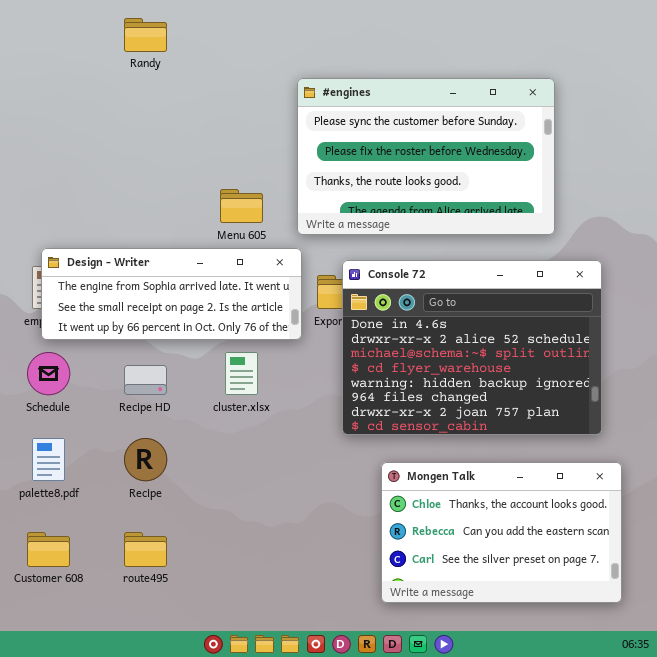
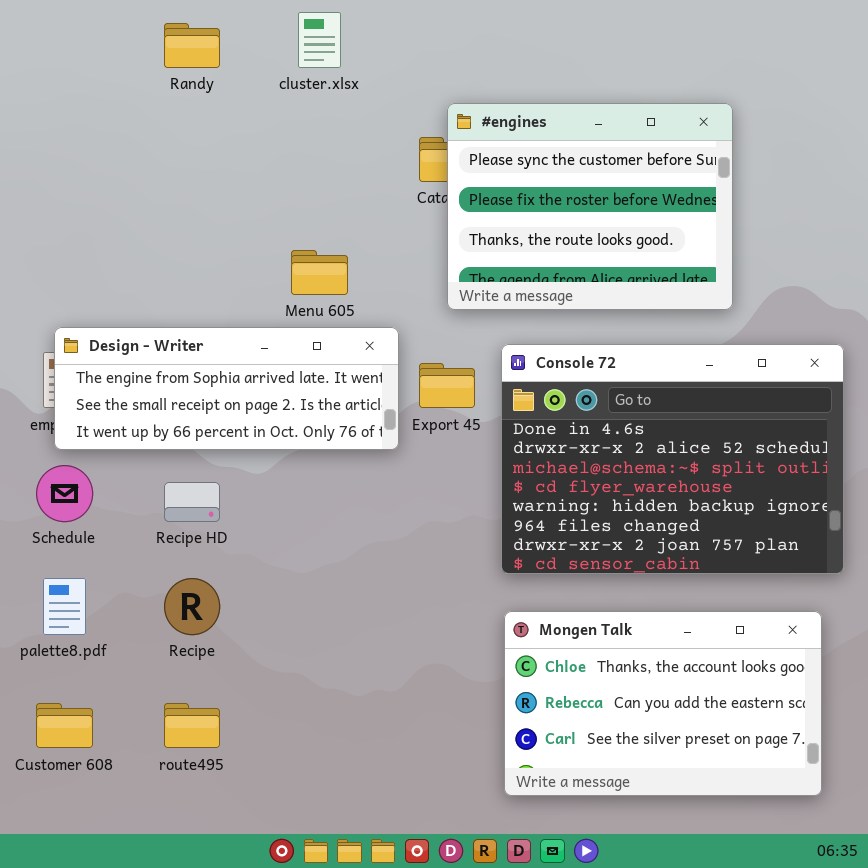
#engines: [297,78,555,235] -> [447,103,733,310], resized
Console 72: [342,260,602,435] -> [501,344,844,574], moved
cluster.xlsx: [225,352,258,395] -> [298,12,341,68], moved

